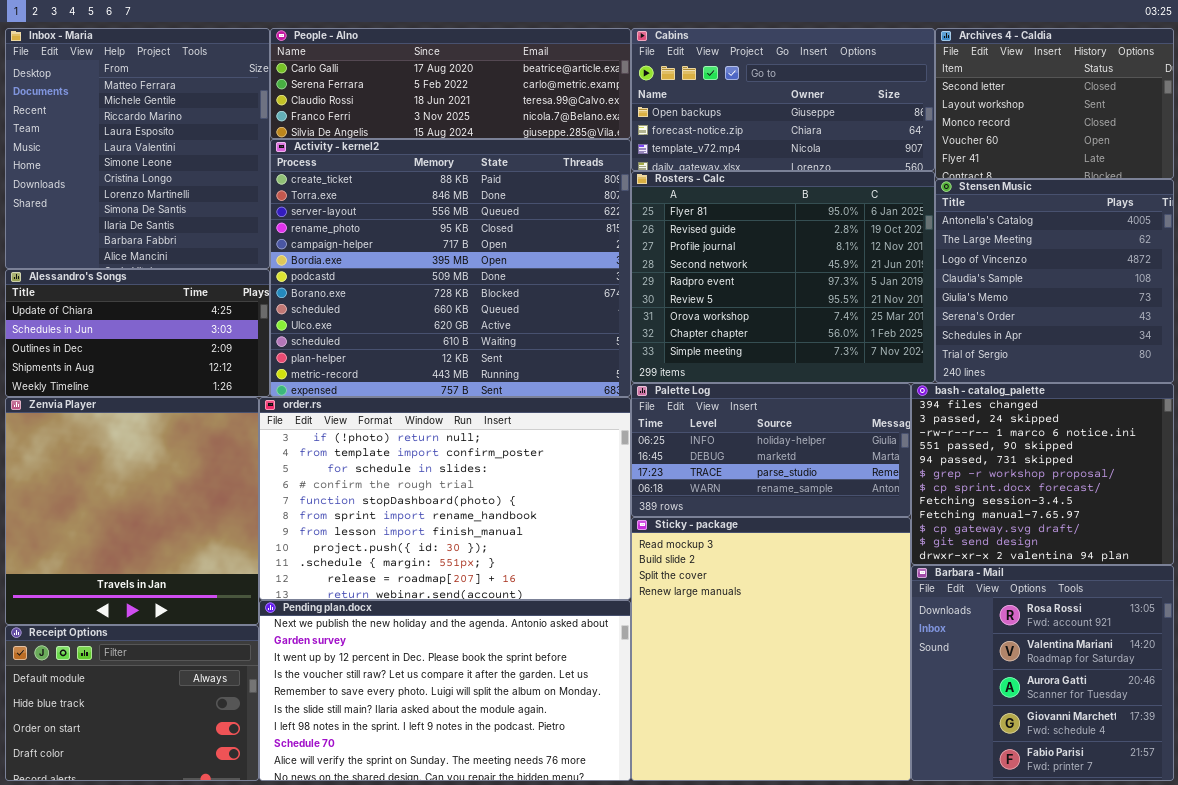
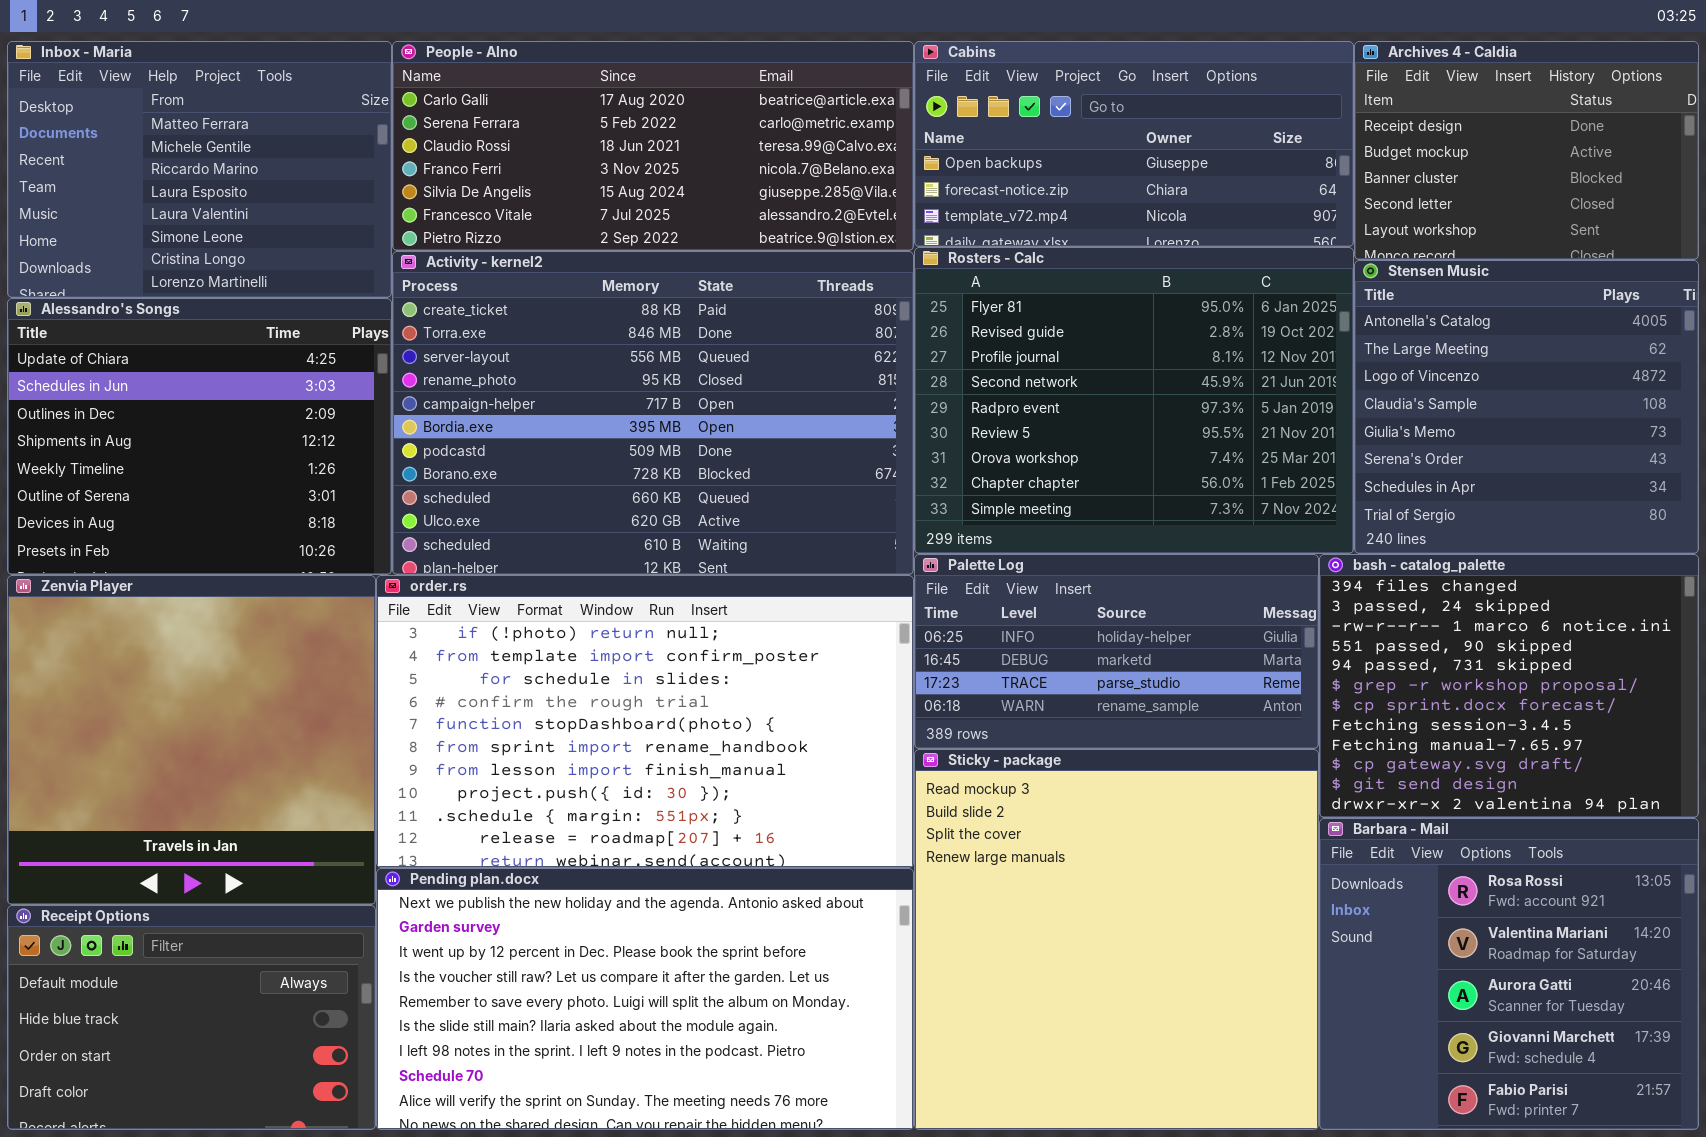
Inbox - Maria: [5,28,270,269] -> [7,41,392,298], resized
People - Alno: [270,28,631,139] -> [392,41,914,251], resized
Archives 4 - Caldia: [935,28,1174,179] -> [1354,41,1699,260], scrolled up 3 rows
Activity - kernel2: [270,139,631,397] -> [392,251,914,575], resized
Alessandro's Songs: [5,269,270,397] -> [7,298,392,575], resized

